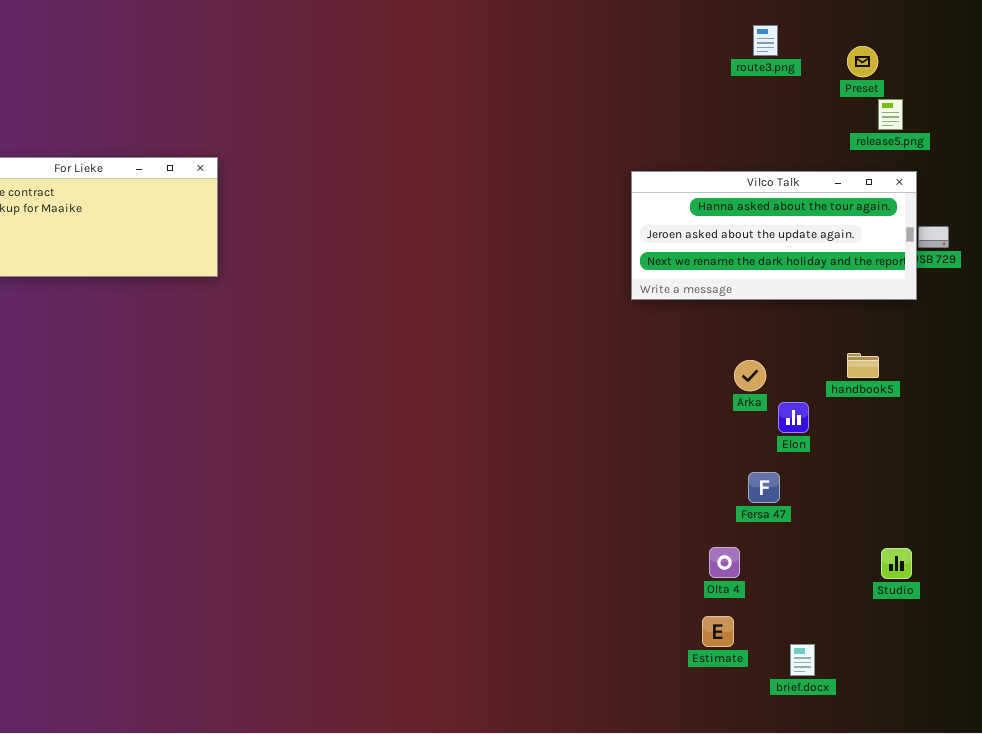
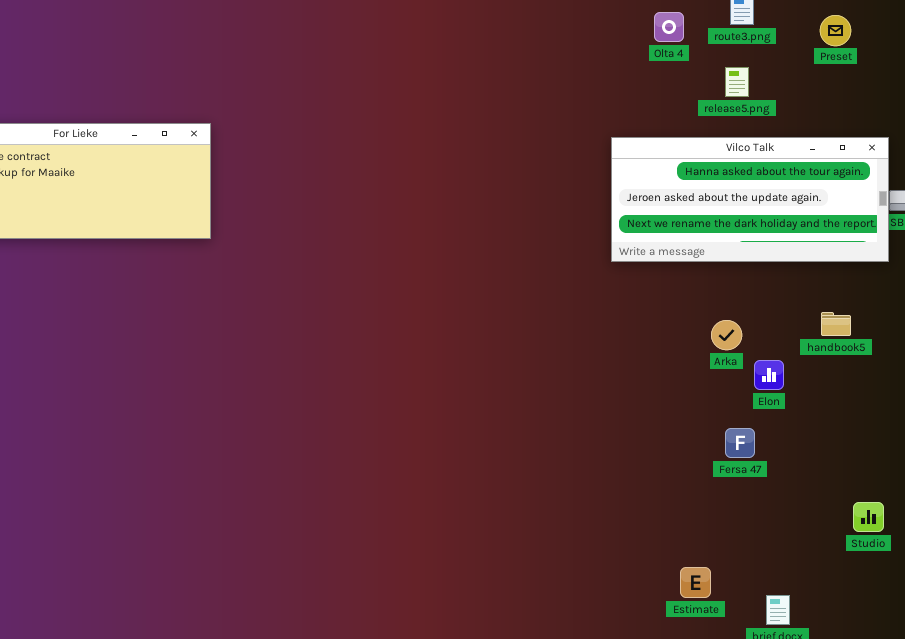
release5.png: [878,99,903,130] -> [725,67,749,97], moved
Olta 4: [709,547,740,578] -> [654,12,684,42], moved

